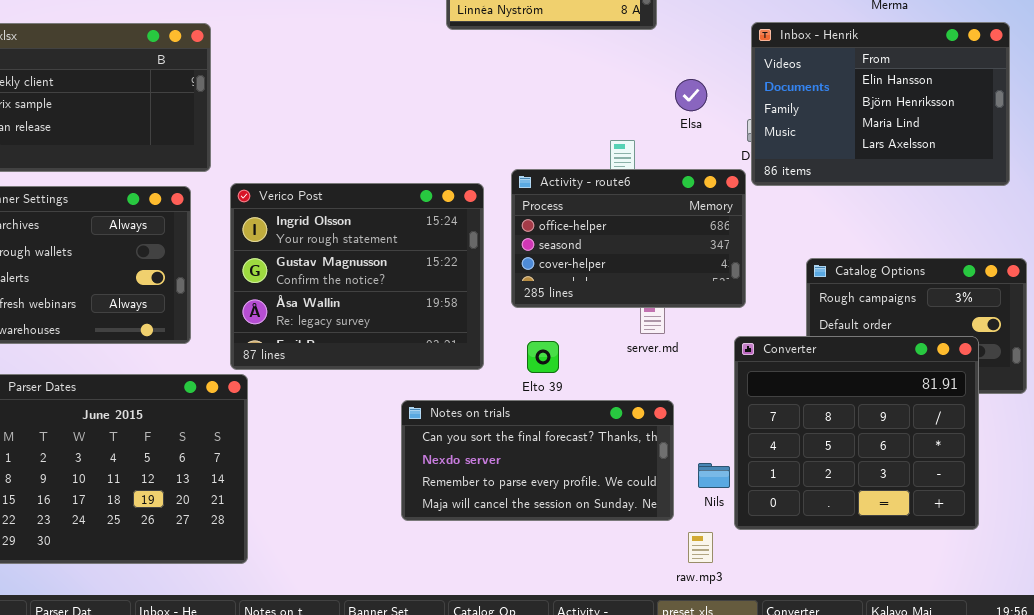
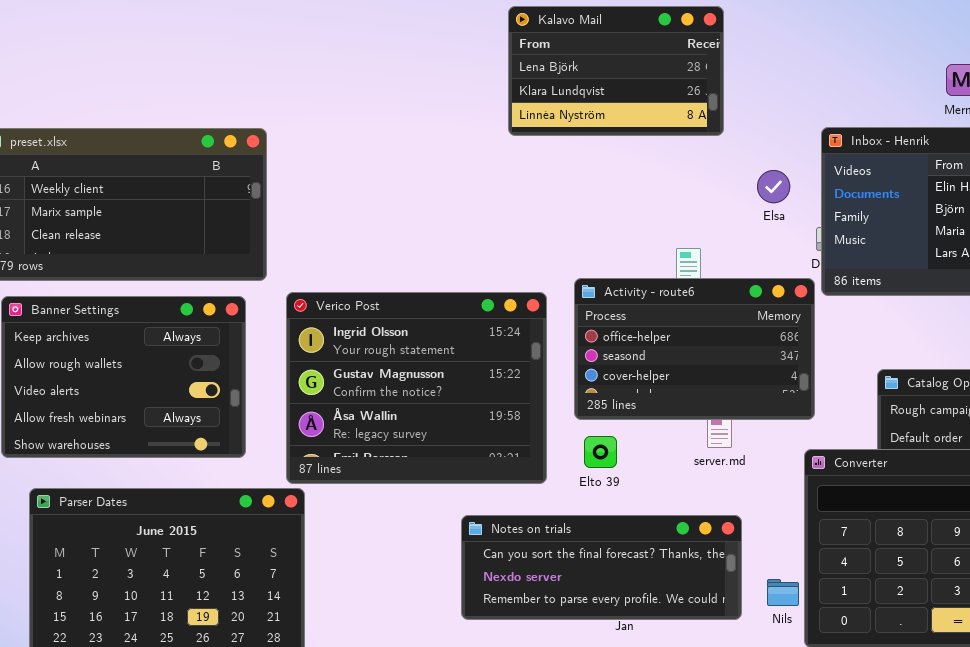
Elsa: [675,79,707,111] -> [757,170,790,203], moved
Elto 39: [527,341,559,373] -> [584,436,617,468], moved
Notes on trials: [401,400,674,521] -> [461,515,742,620], resized

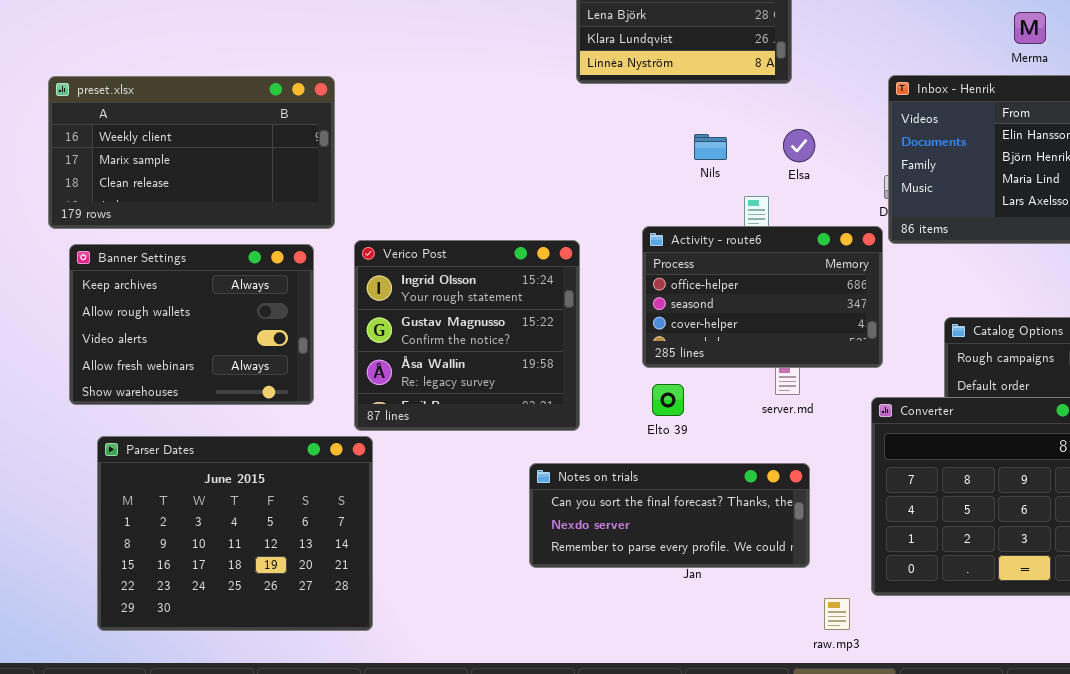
Elsa: [757,170,790,203] -> [783,129,815,162], moved
Verico Post: [286,292,547,484] -> [354,240,580,431], resized
Nils: [767,579,799,606] -> [694,134,727,160], moved

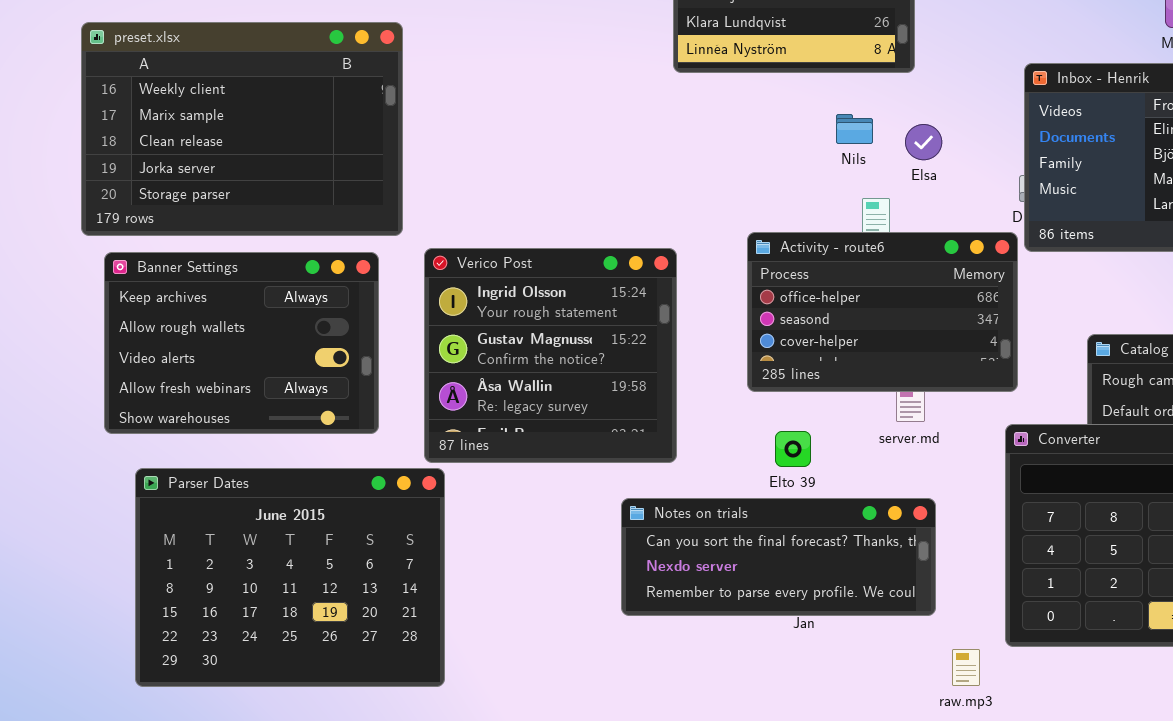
preset.xlsx: [48,76,335,229] -> [81,22,403,236], resized
Nils: [694,134,727,160] -> [836,114,873,144], moved
Elto 39: [652,384,684,416] -> [775,431,811,467], moved

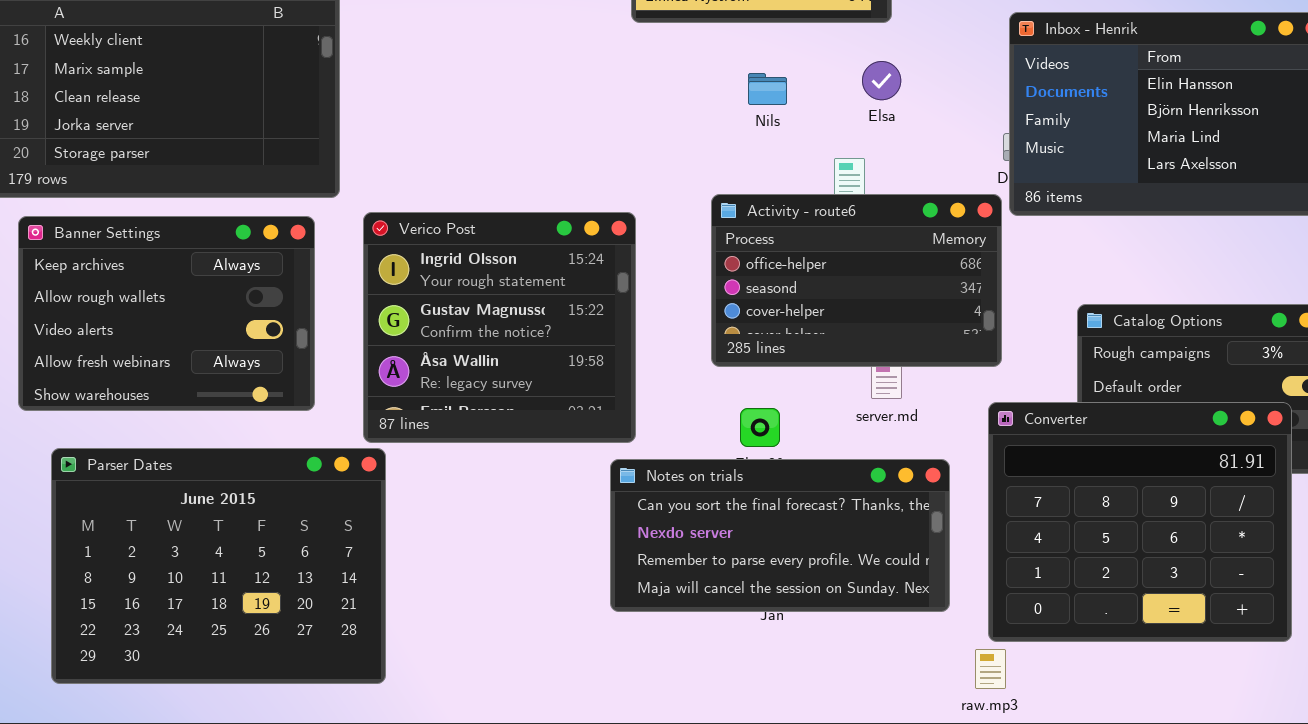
Nils: [836,114,873,144] -> [748,73,787,105], moved
Elsa: [905,124,942,160] -> [862,61,901,100], moved
Notes on trials: [621,498,936,616] -> [610,459,950,612], moved, resized
raw.mp3: [952,649,980,686] -> [975,649,1006,689], moved

